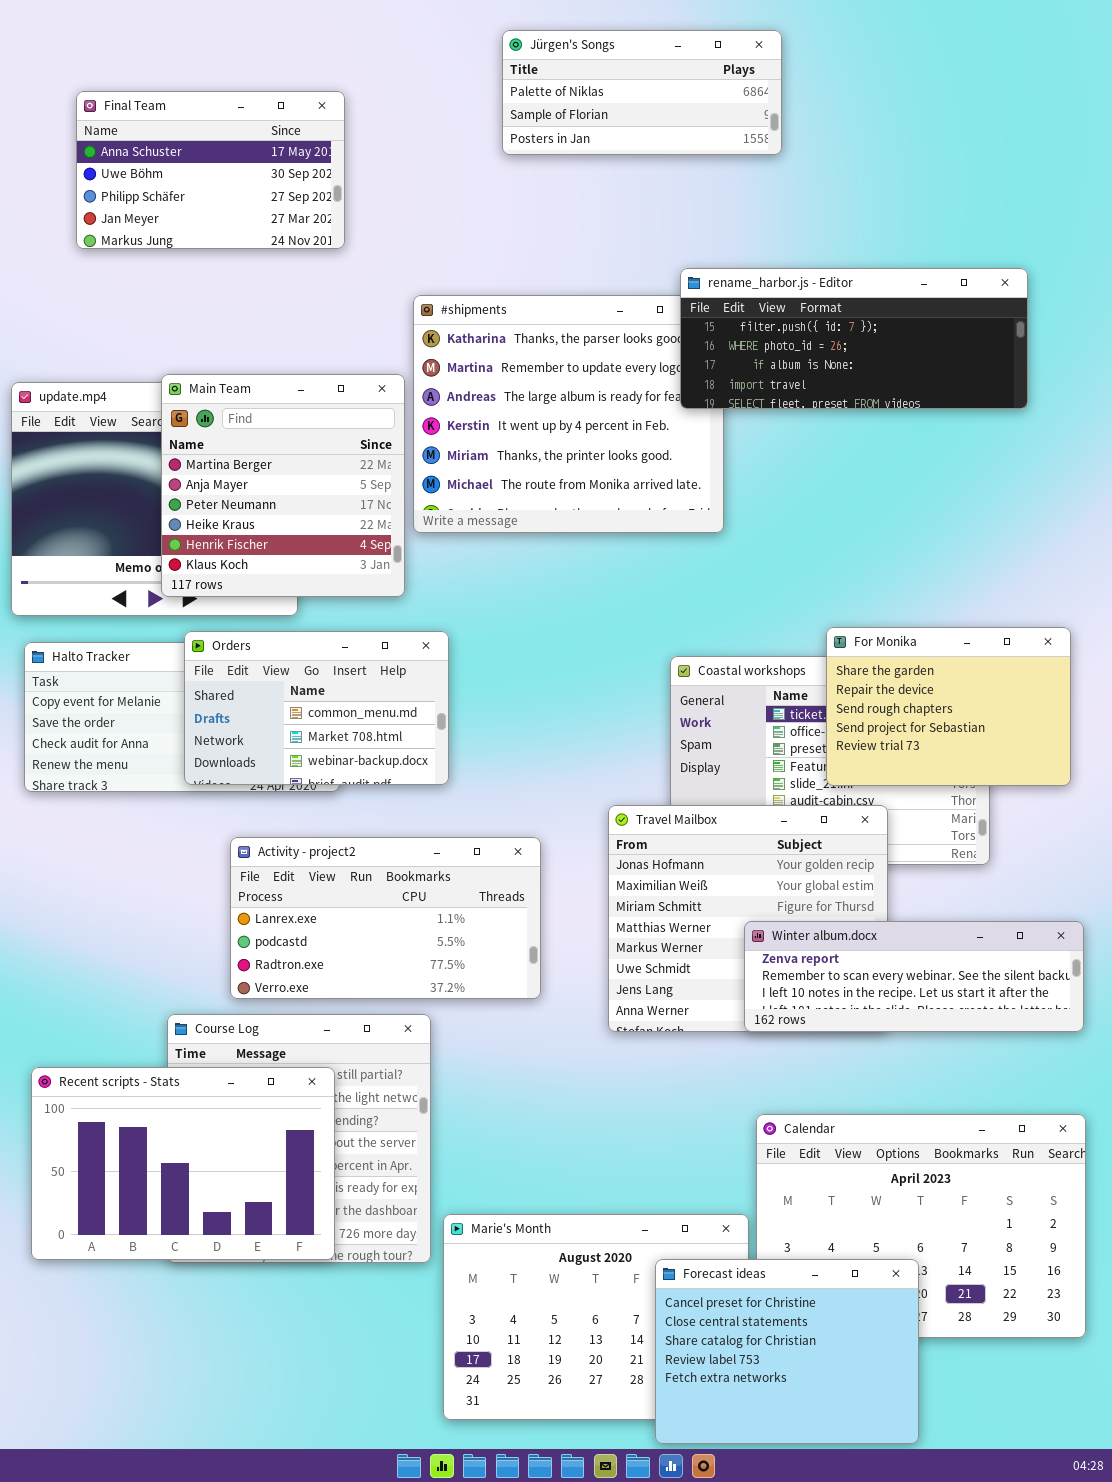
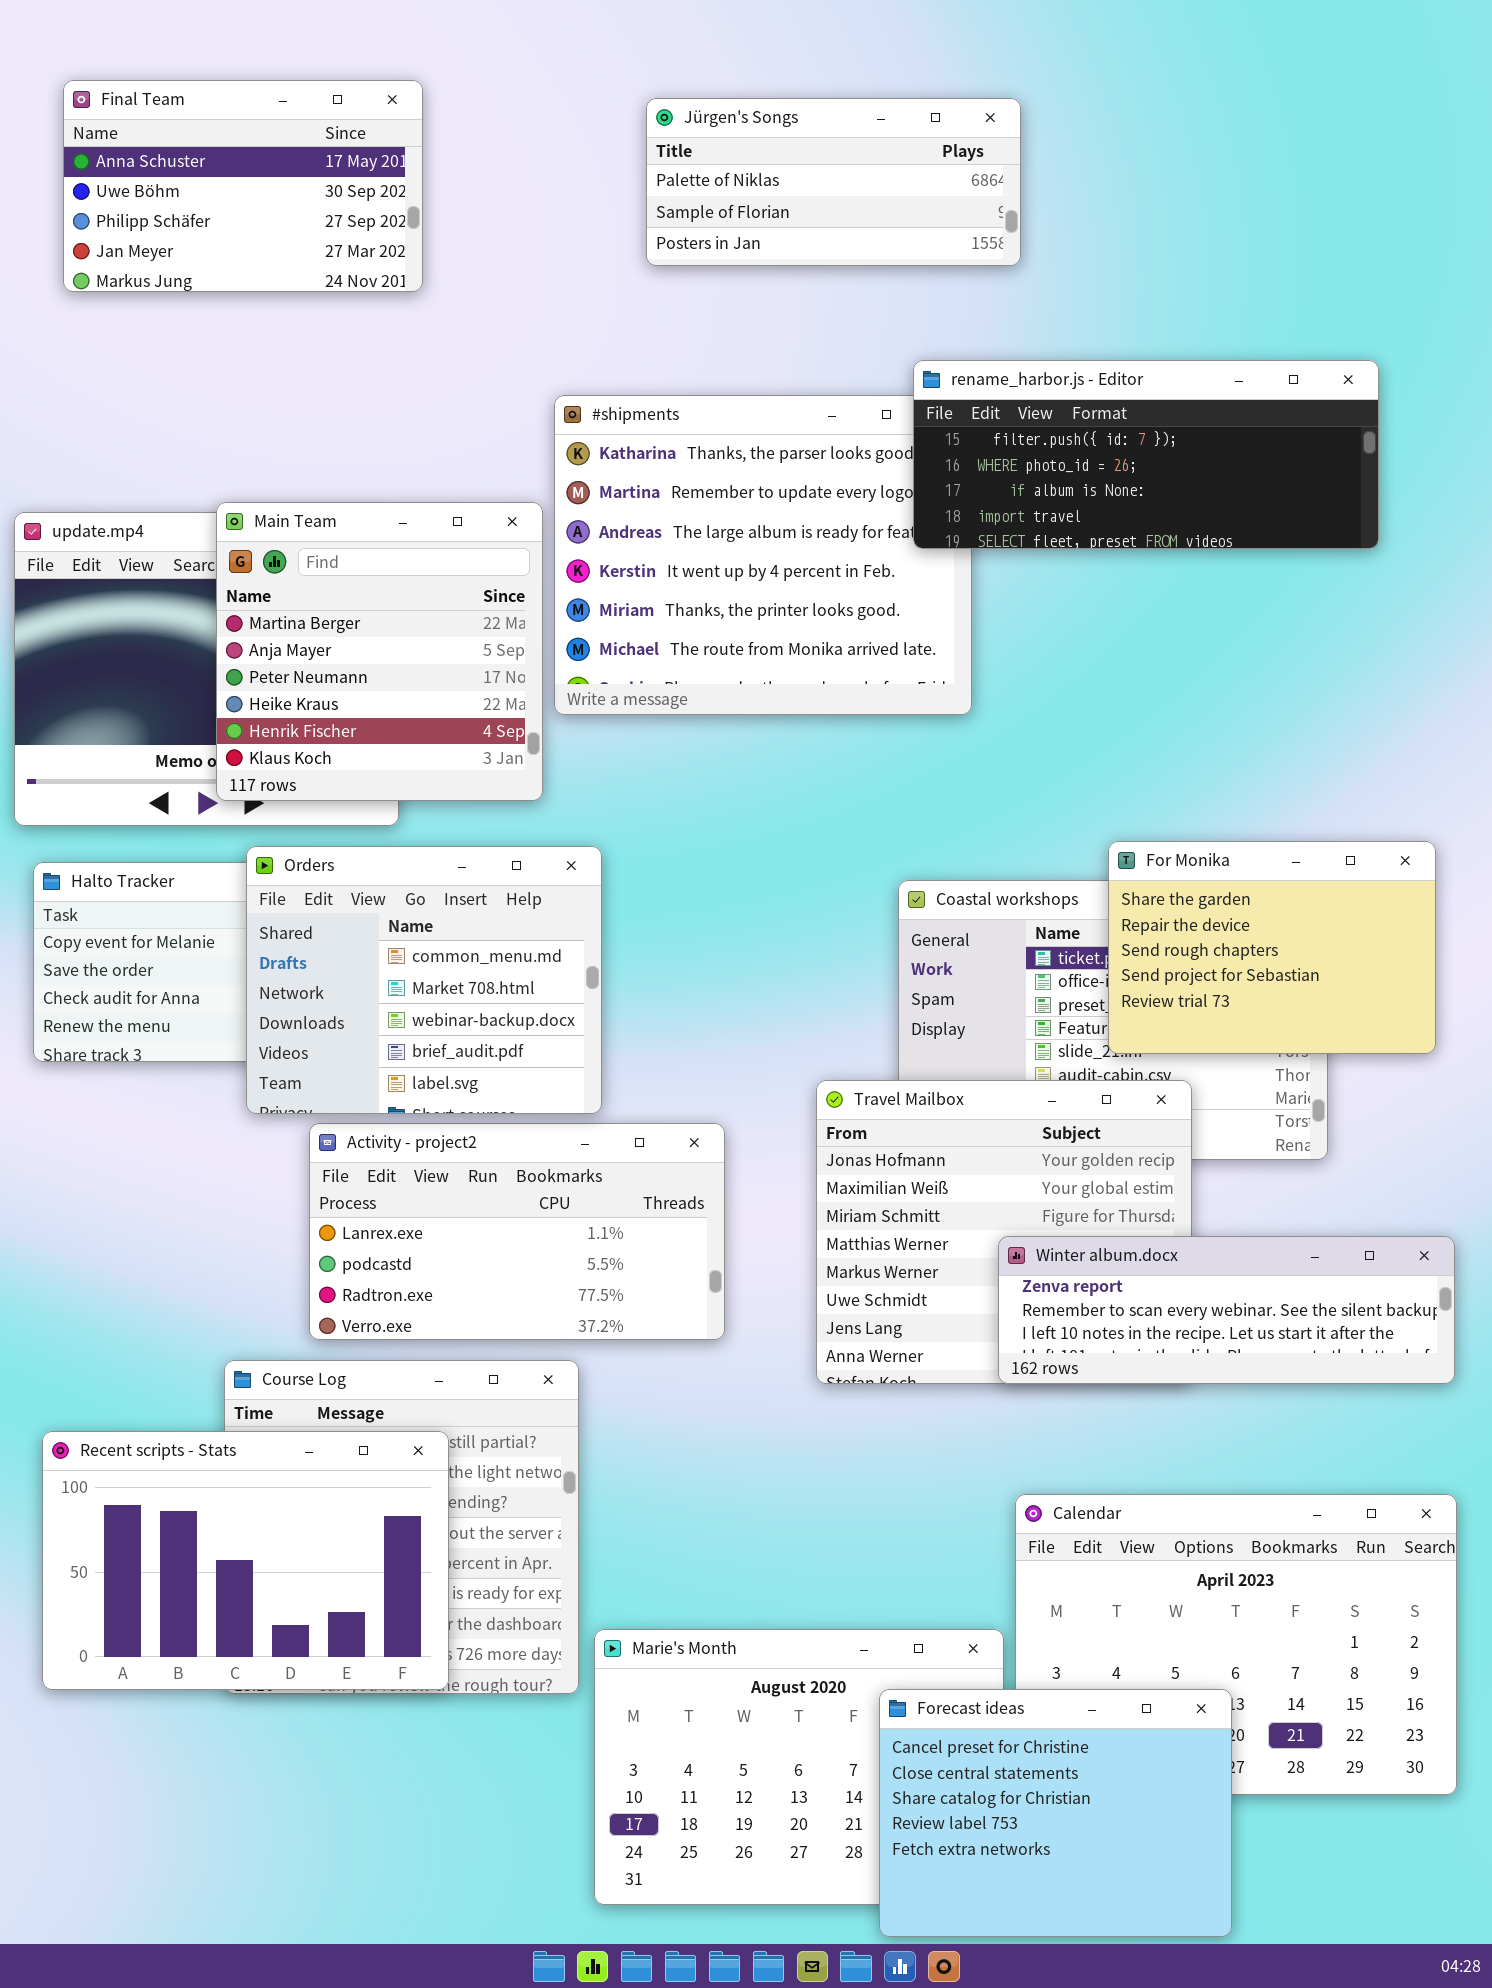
Jürgen's Songs: [502,30,782,155] -> [646,98,1021,266], moved
Final Team: [76,91,345,249] -> [63,80,423,292], moved
Orders: [184,631,449,785] -> [246,846,602,1114], resized

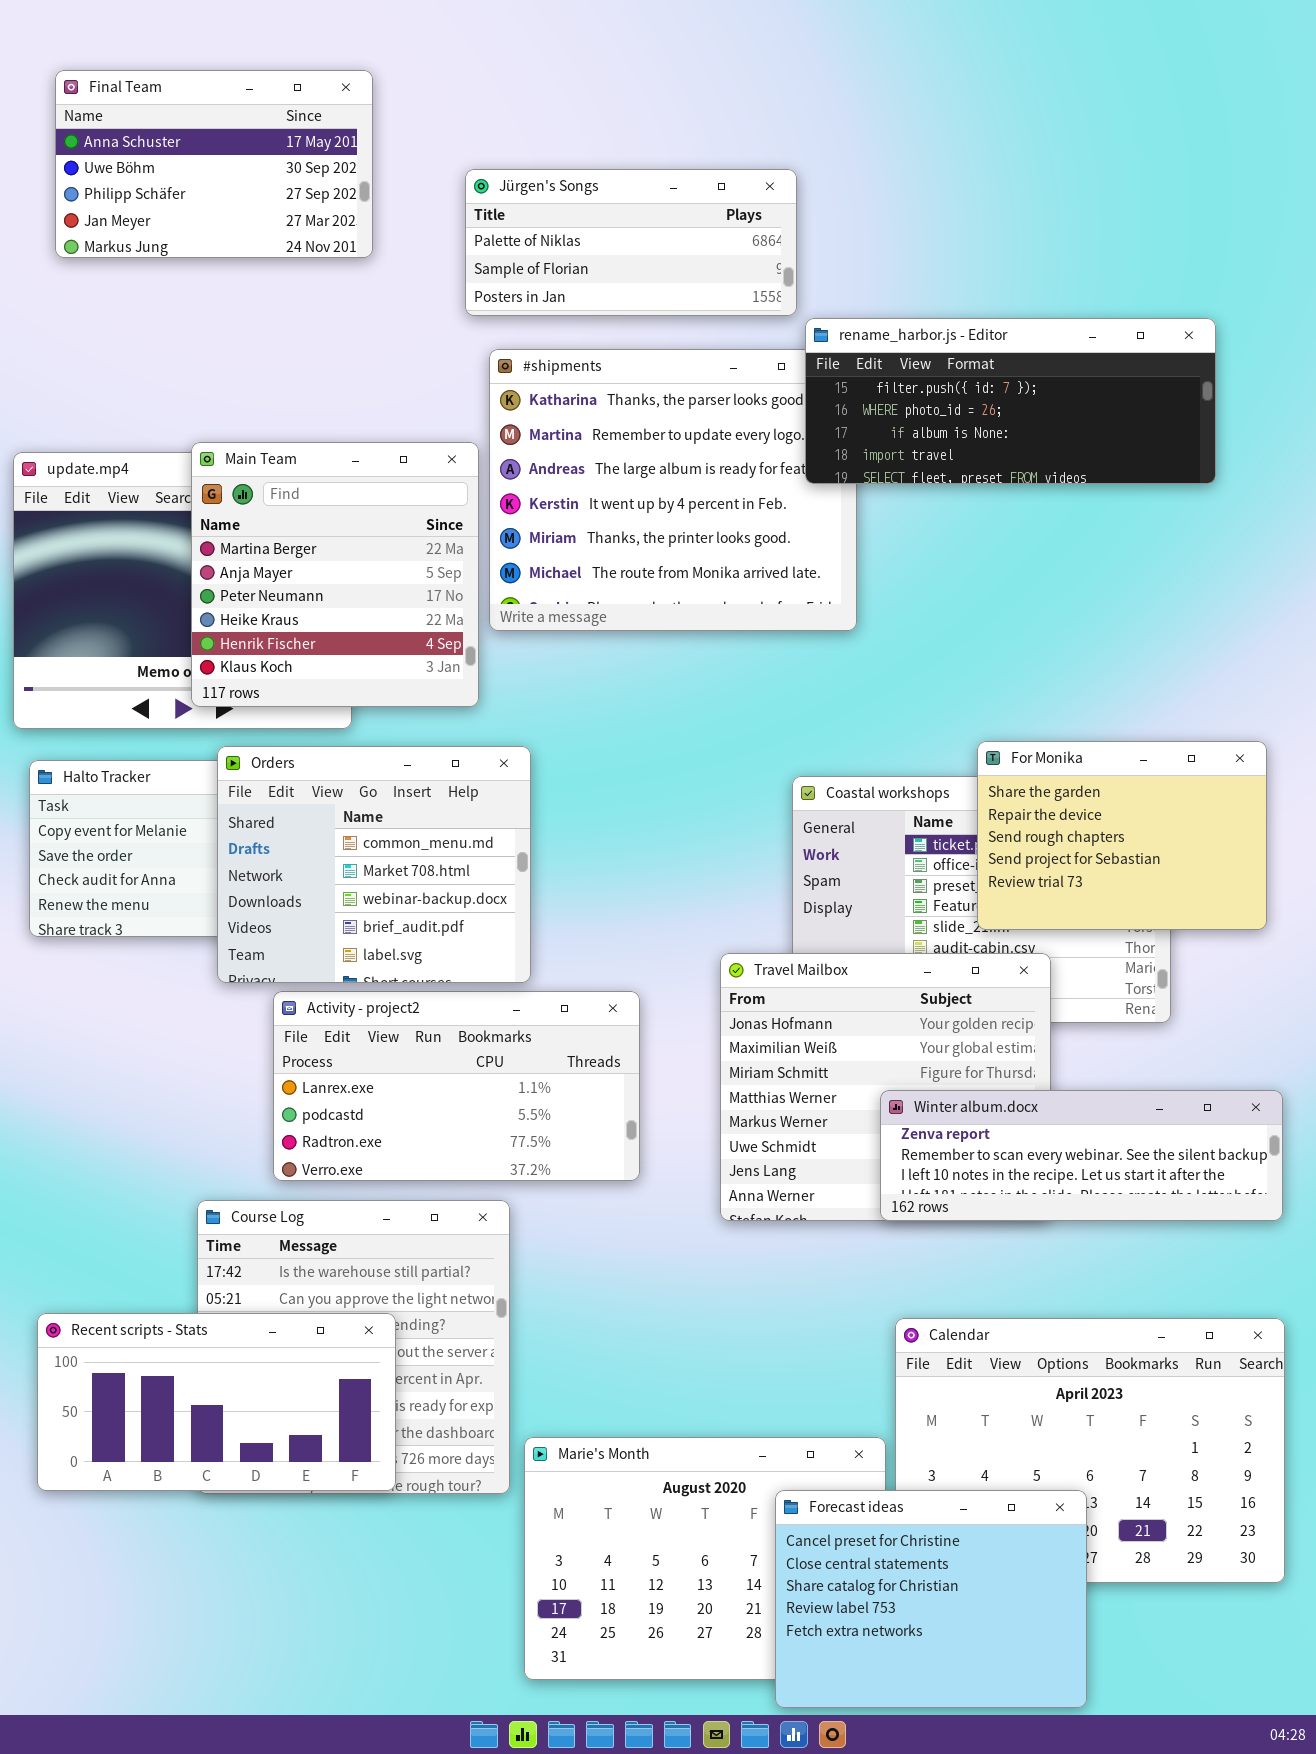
Jürgen's Songs: [646,98,1021,266] -> [465,169,797,316], moved
Recent scripts - Stats: [42,1431,449,1690] -> [37,1313,396,1491], resized

